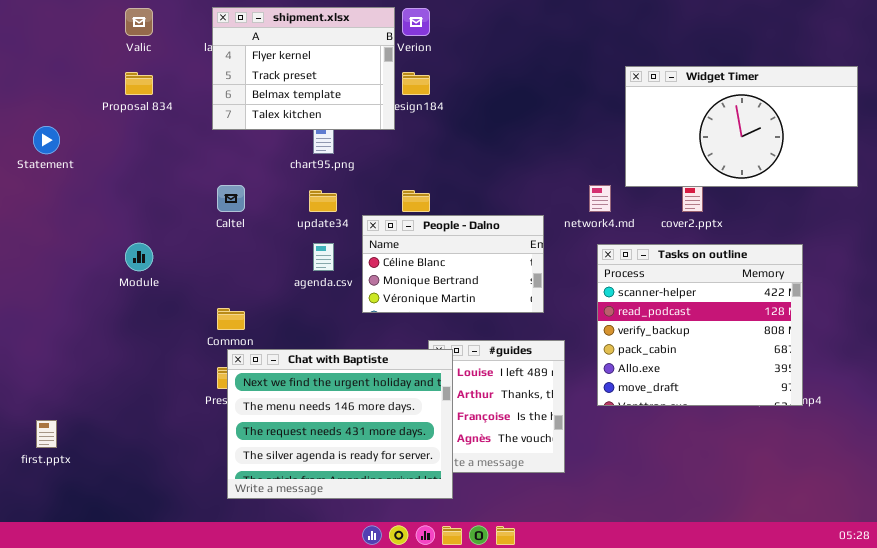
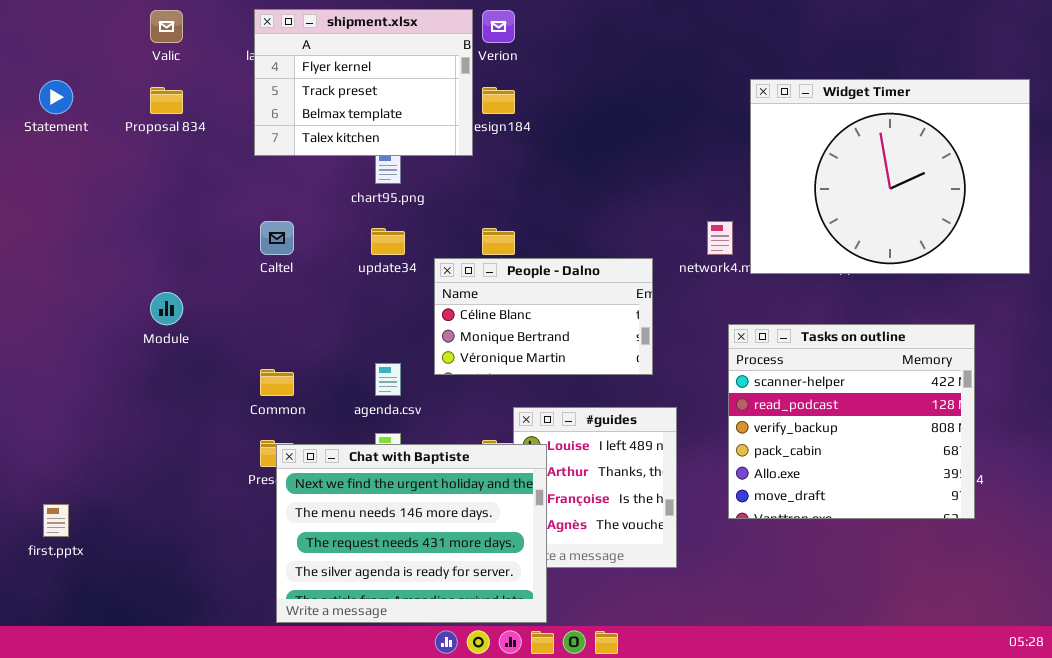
Widget Timer: [625,66,858,187] -> [750,79,1030,274], resized
Statement: [33,126,60,154] -> [39,80,73,114], moved
agenda.csv: [313,243,334,271] -> [375,363,401,396], moved
Tasks on outline: [597,244,803,406] -> [728,324,975,519], moved
Chat with Baptiste: [227,349,453,499] -> [276,444,547,623], moved

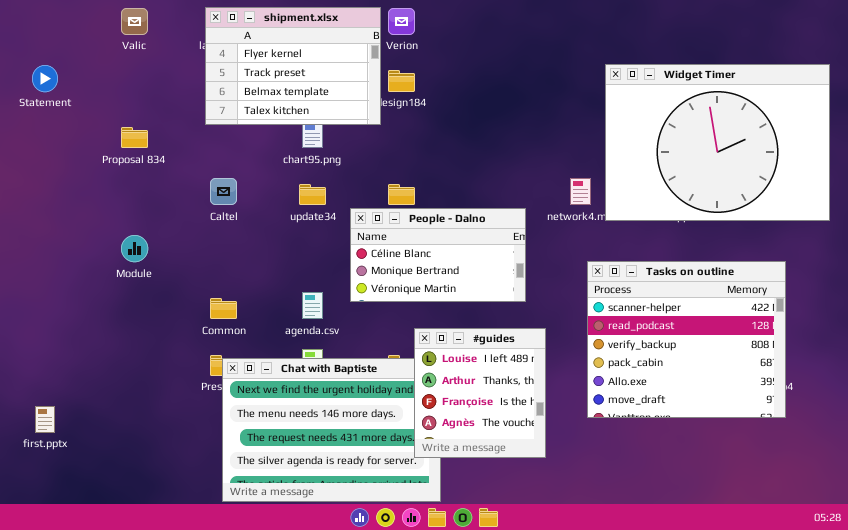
Proposal 834: [150,87,183,114] -> [121,127,148,148], moved
#guides: [513,407,677,568] -> [414,328,546,458], raised

